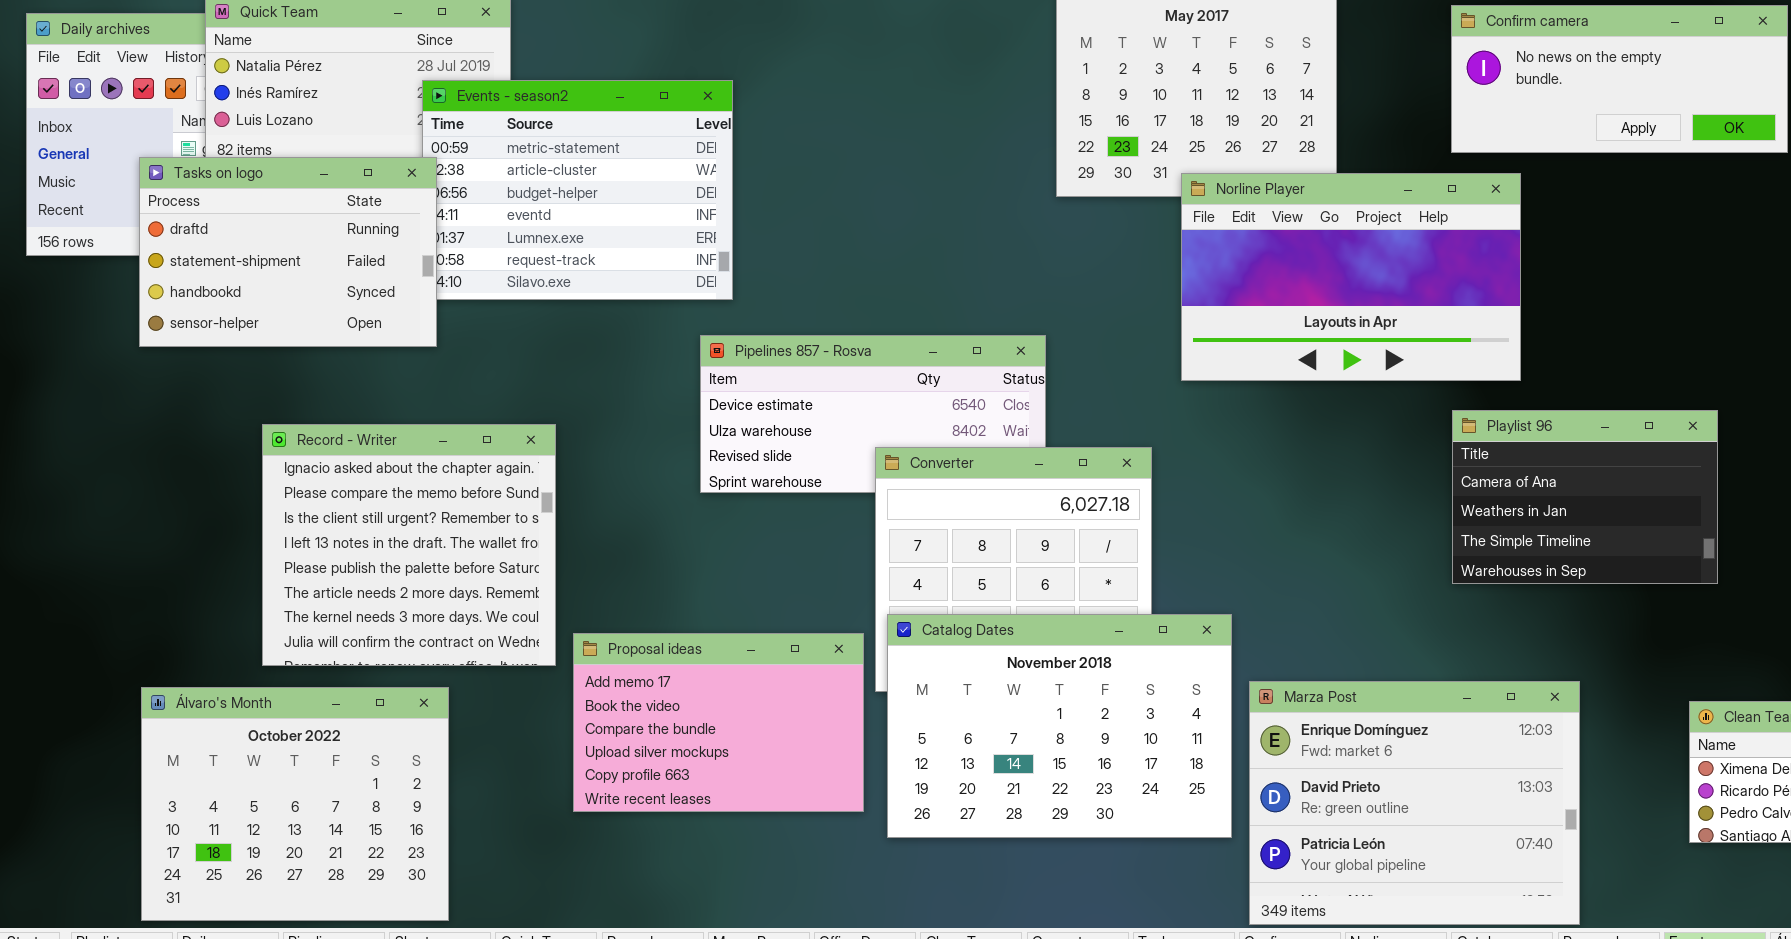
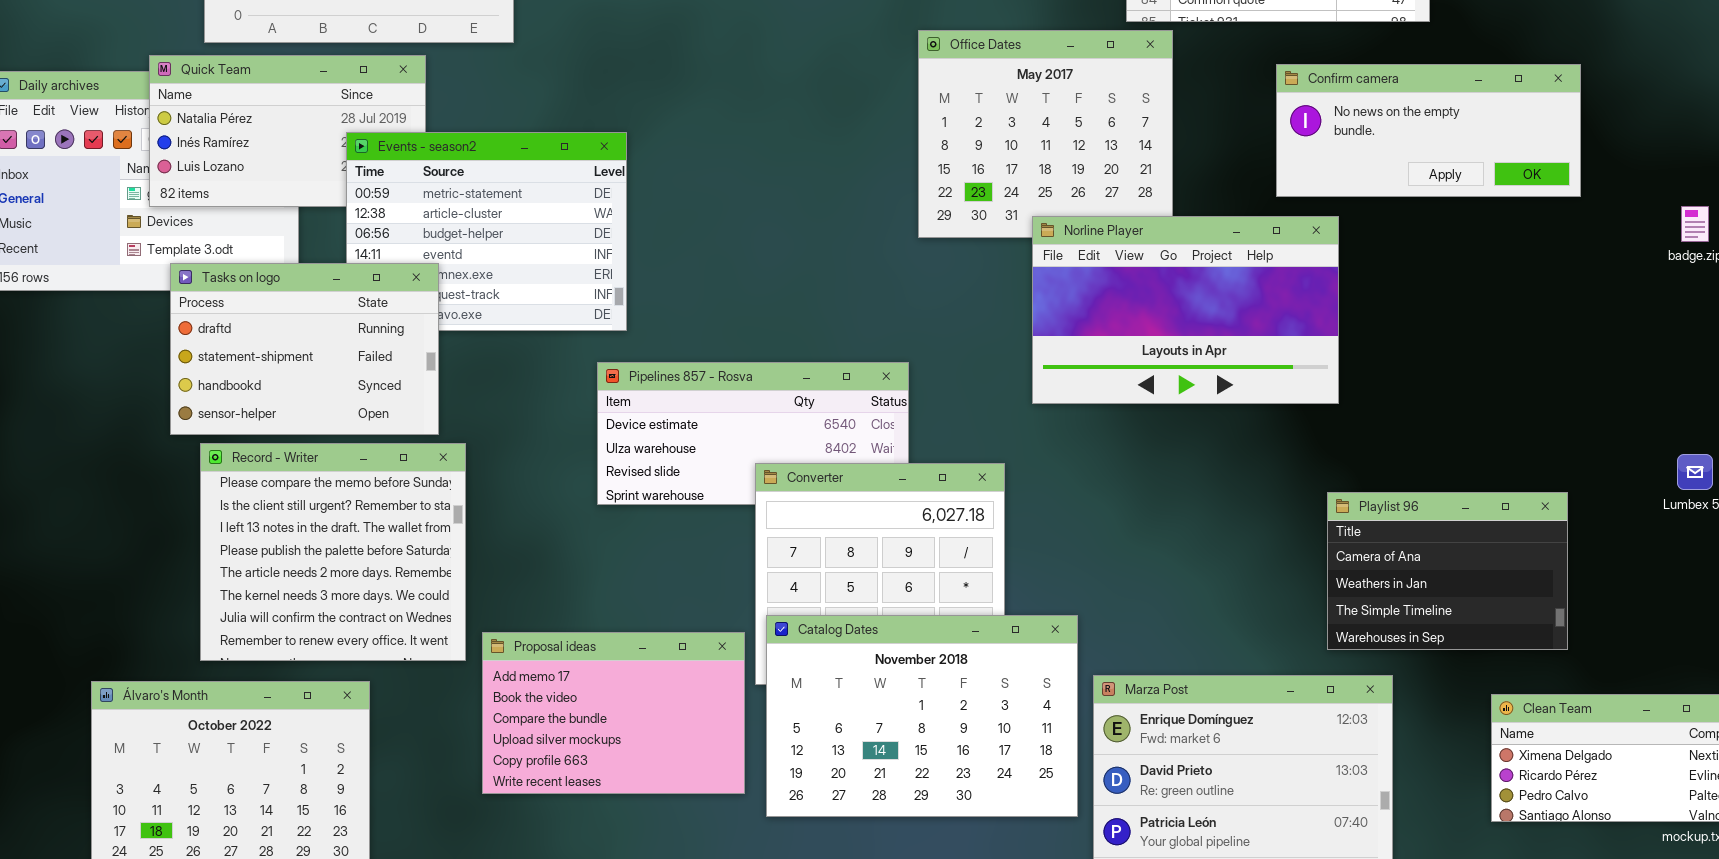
Tasks on logo: [139,157,437,347] -> [170,263,439,435], moved
Playlist 96: [1452,410,1718,584] -> [1327,492,1568,650], moved
Record - Writer: [262,424,556,666] -> [200,443,466,661], scrolled down 1 row

